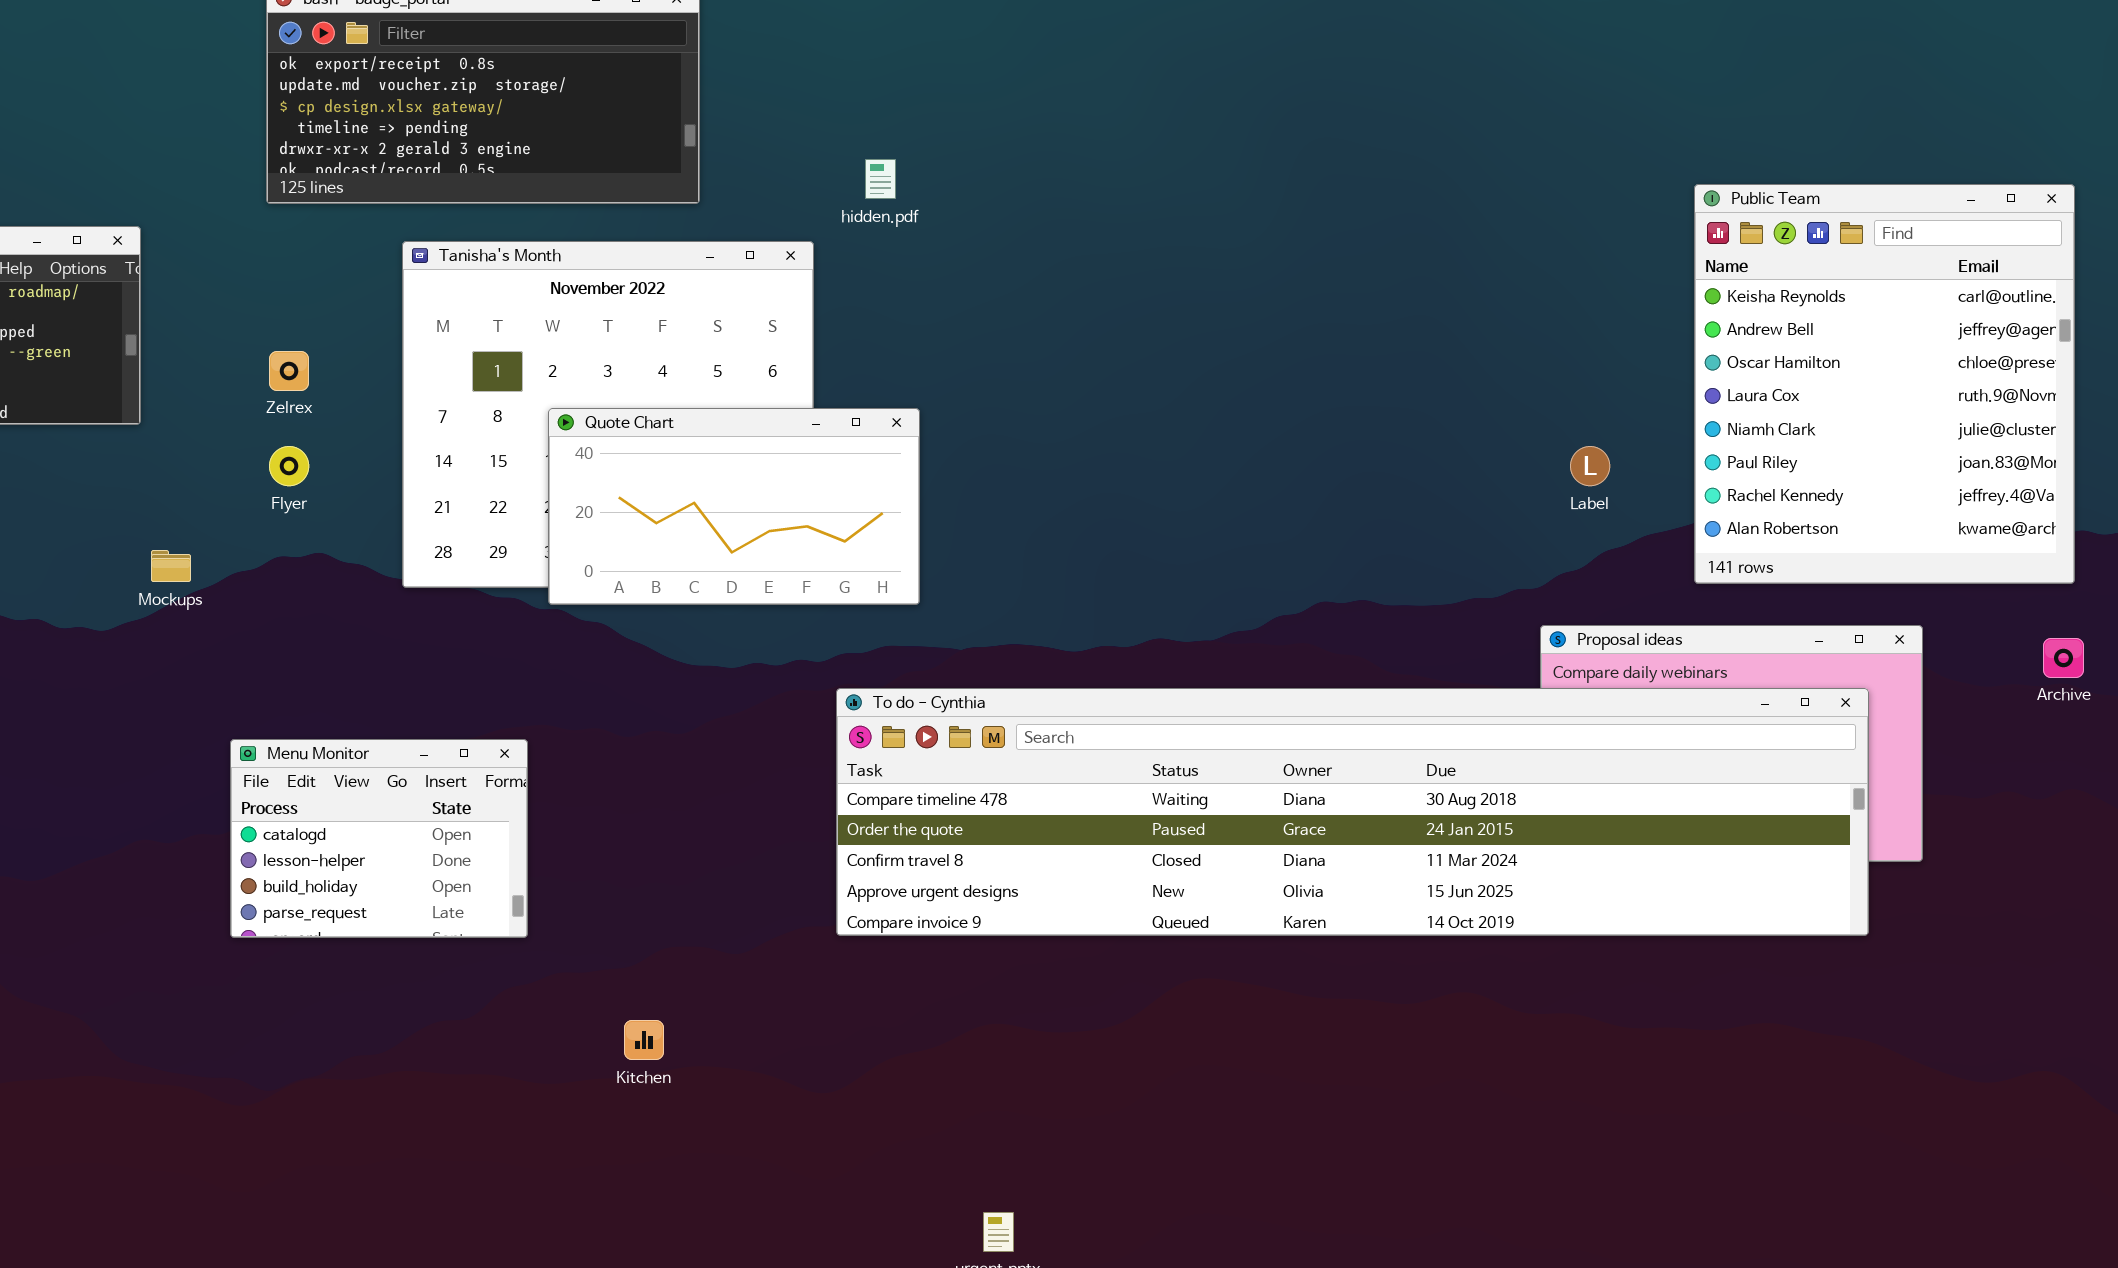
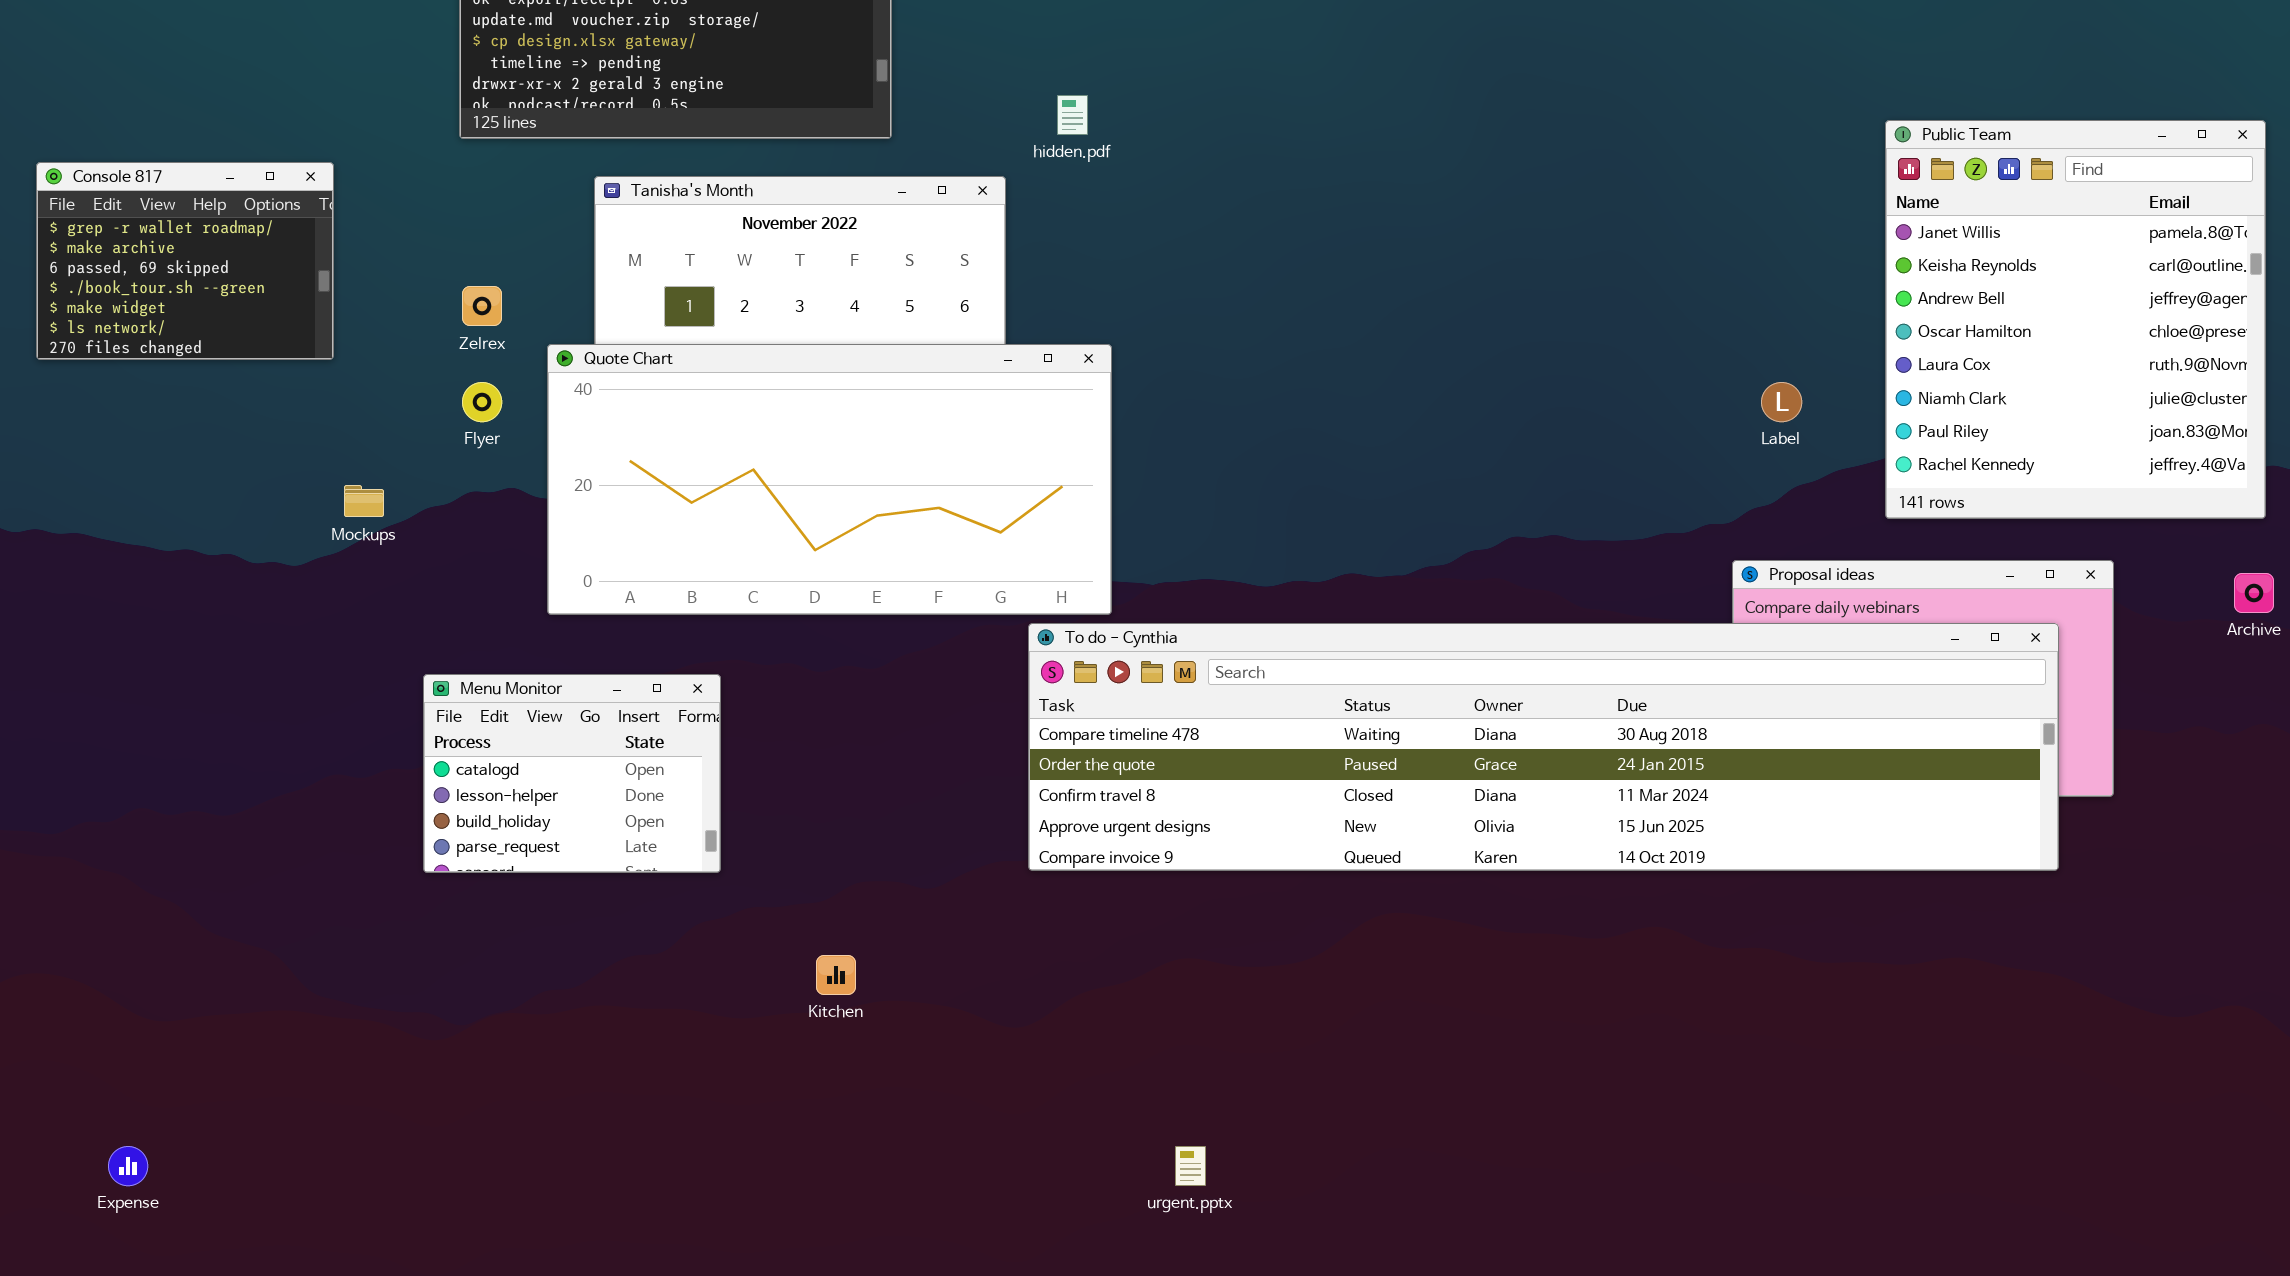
Public Team: [1694,184,2075,584] -> [1885,120,2266,519], scrolled up 1 row
Quote Chart: [548,408,920,605] -> [547,344,1112,615], resized

